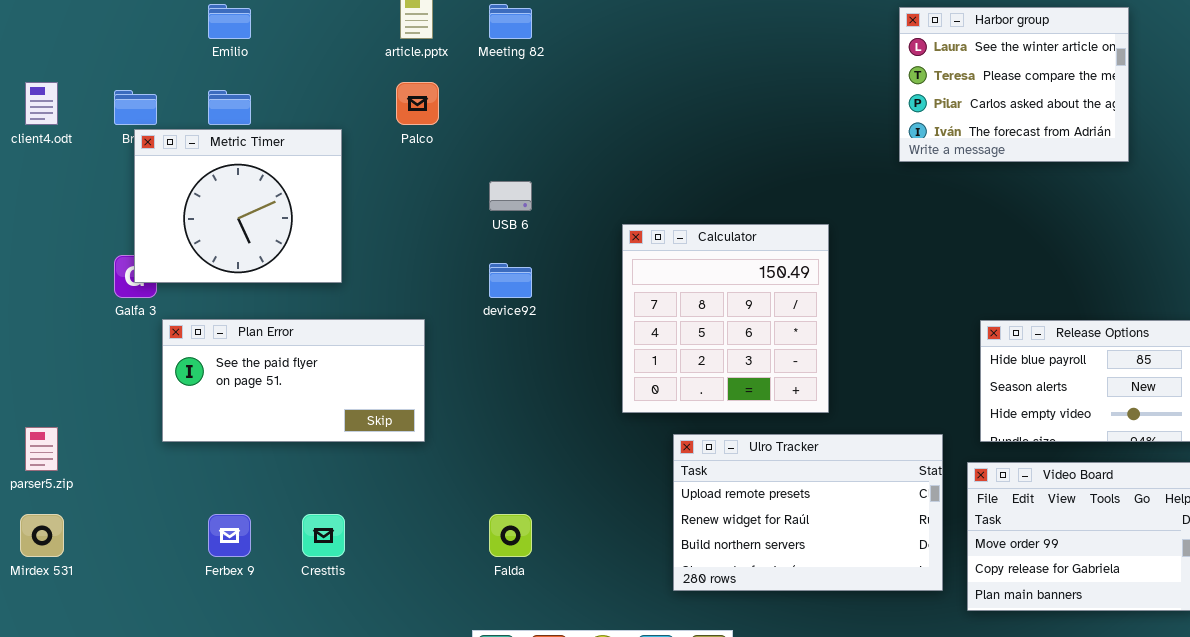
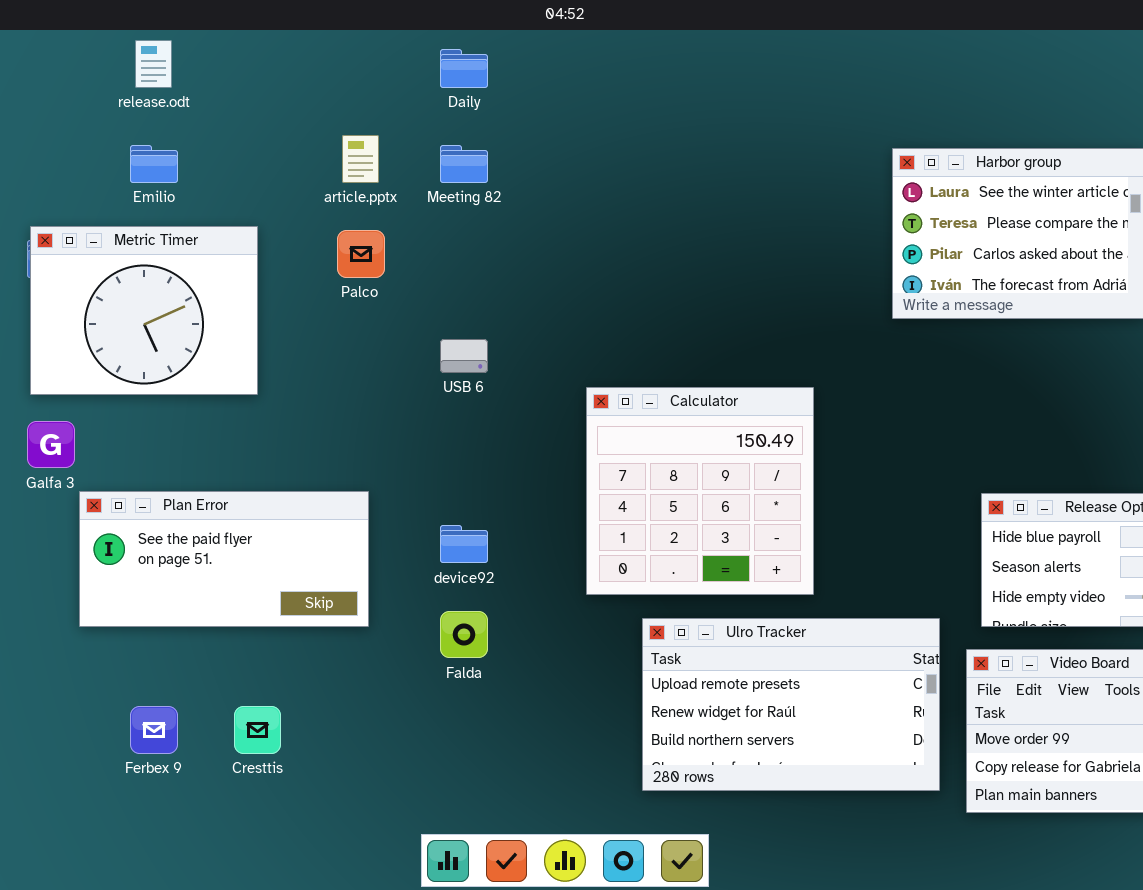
Metric Timer: [134,129,342,283] -> [30,226,258,395], moved
device92: [489,263,532,298] -> [440,525,488,563], moved
Falda: [489,514,532,557] -> [440,611,488,658], moved

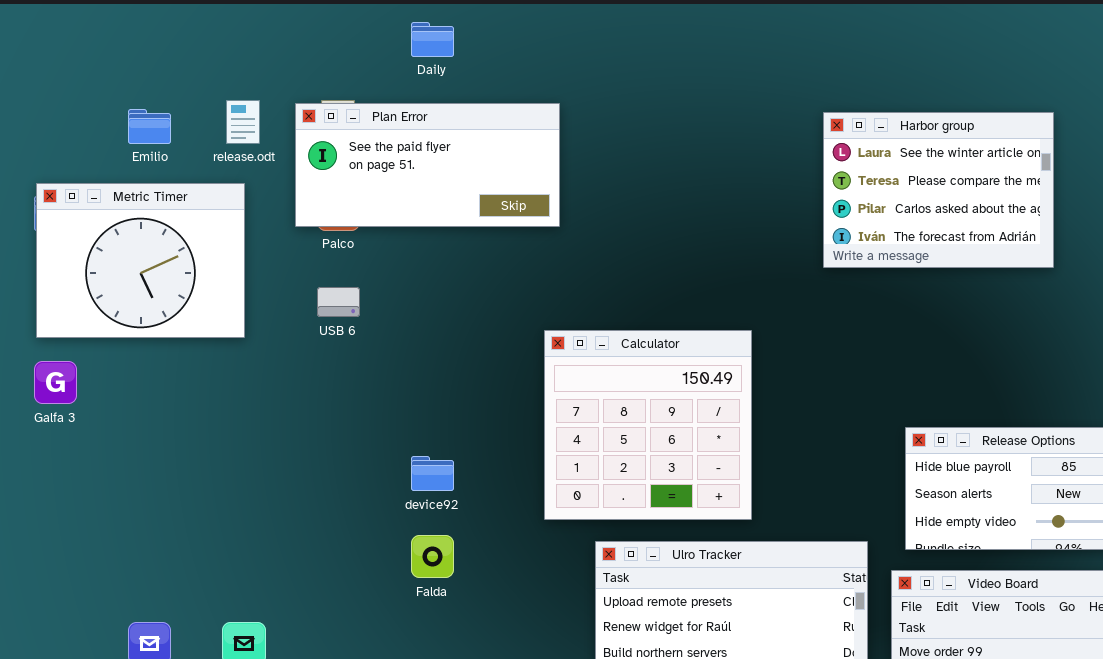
release.odt: [135,40,172,88] -> [226,100,260,144], moved
USB 6: [440,339,488,373] -> [317,287,360,317], moved
Plan Error: [79,491,369,627] -> [295,103,560,227], moved

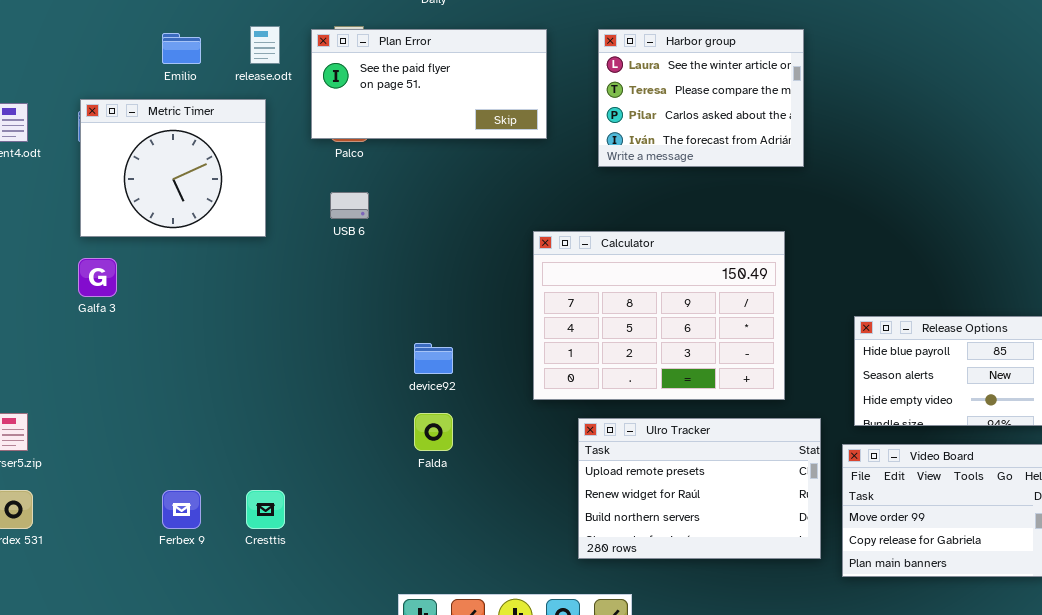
Harbor group: [823,112,1054,268] -> [598,29,804,167], moved
Calculator: [544,330,752,520] -> [533,231,785,400], resized

